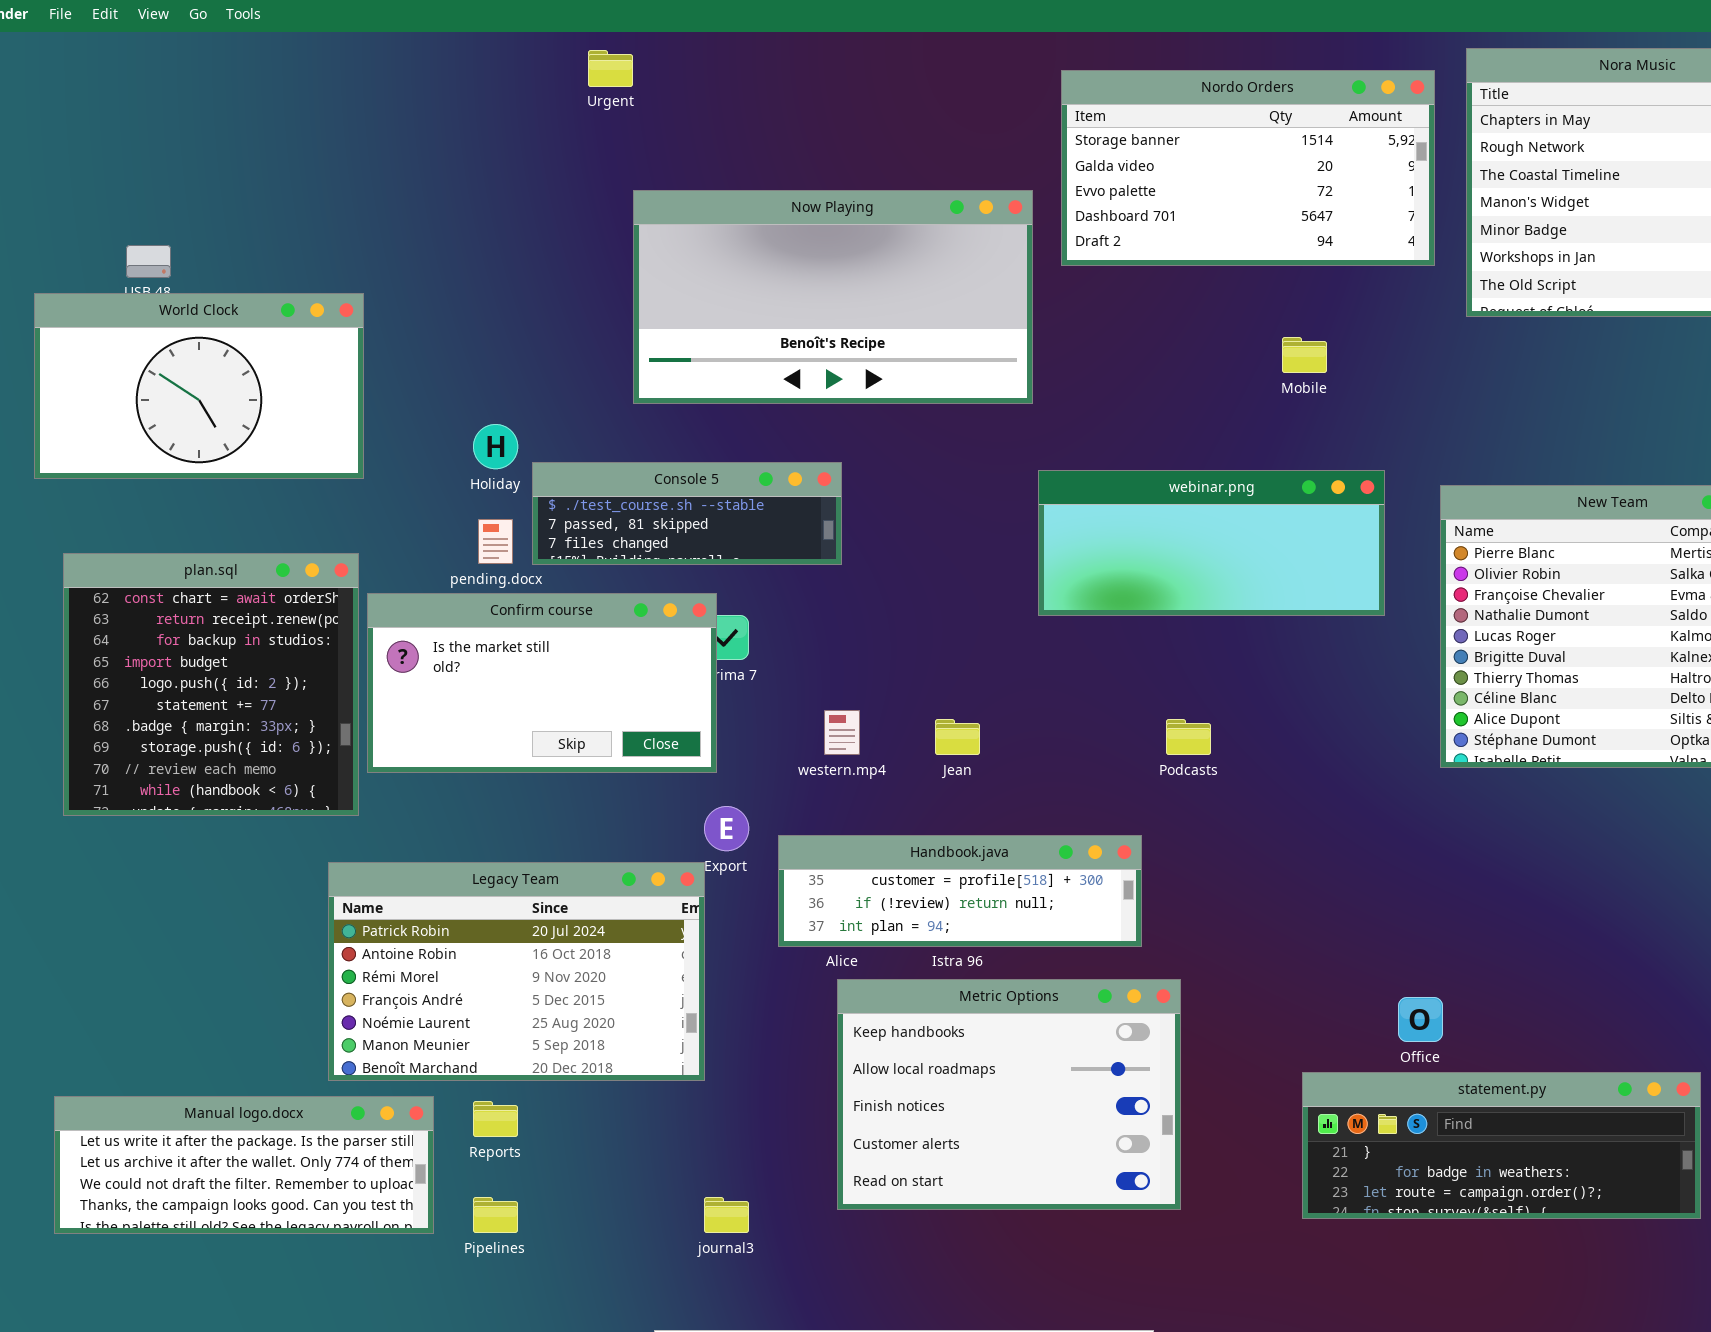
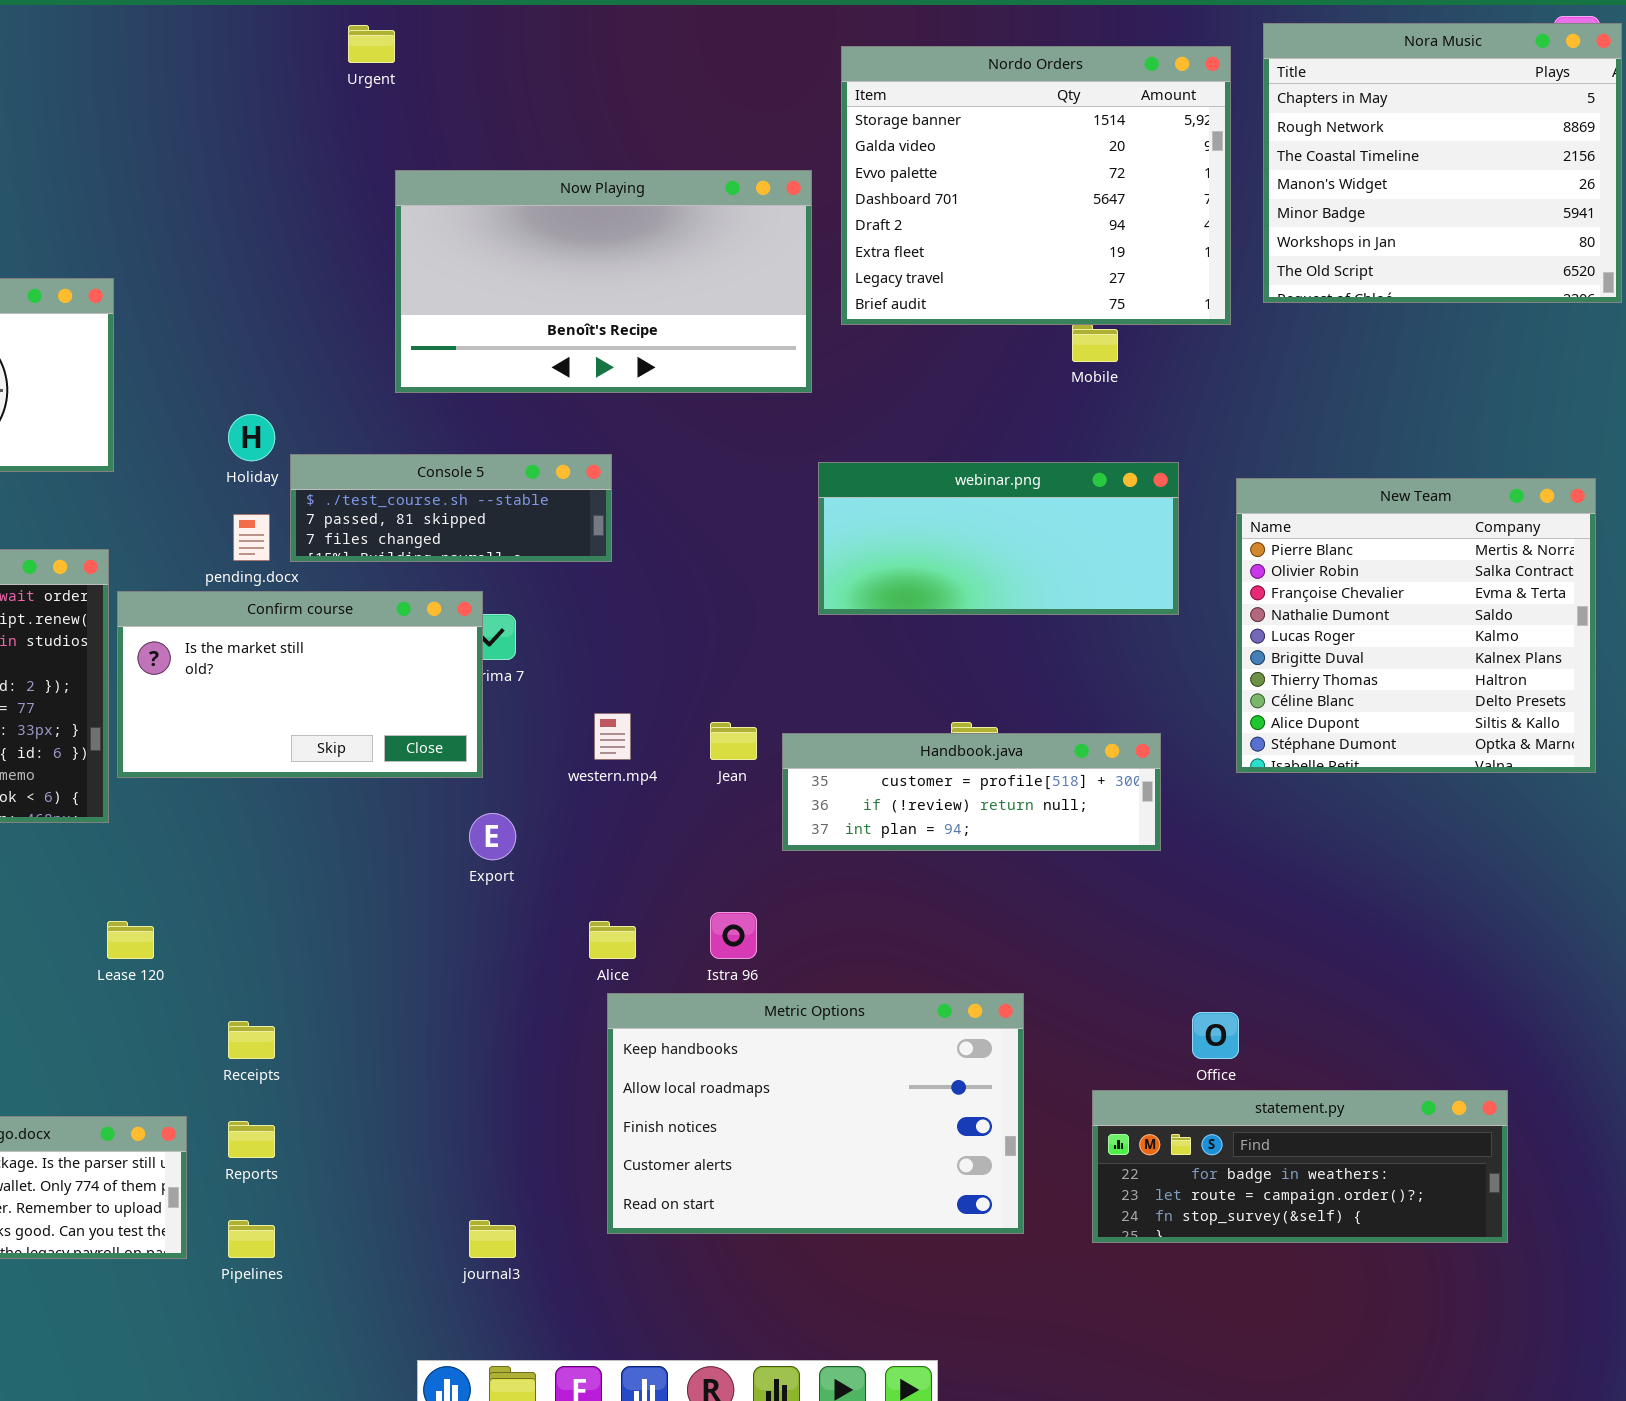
Nordo Orders: [1061,70,1435,266] -> [841,46,1231,325], resized
Handbook.java: [778,835,1142,947] -> [782,733,1161,851], moved
Legacy Team: [328,862,705,1081] -> none, closed
Metric Options: [837,979,1181,1210] -> [607,993,1024,1234], resized
statement.py: [1302,1072,1701,1219] -> [1092,1090,1508,1243], scrolled down 1 row

